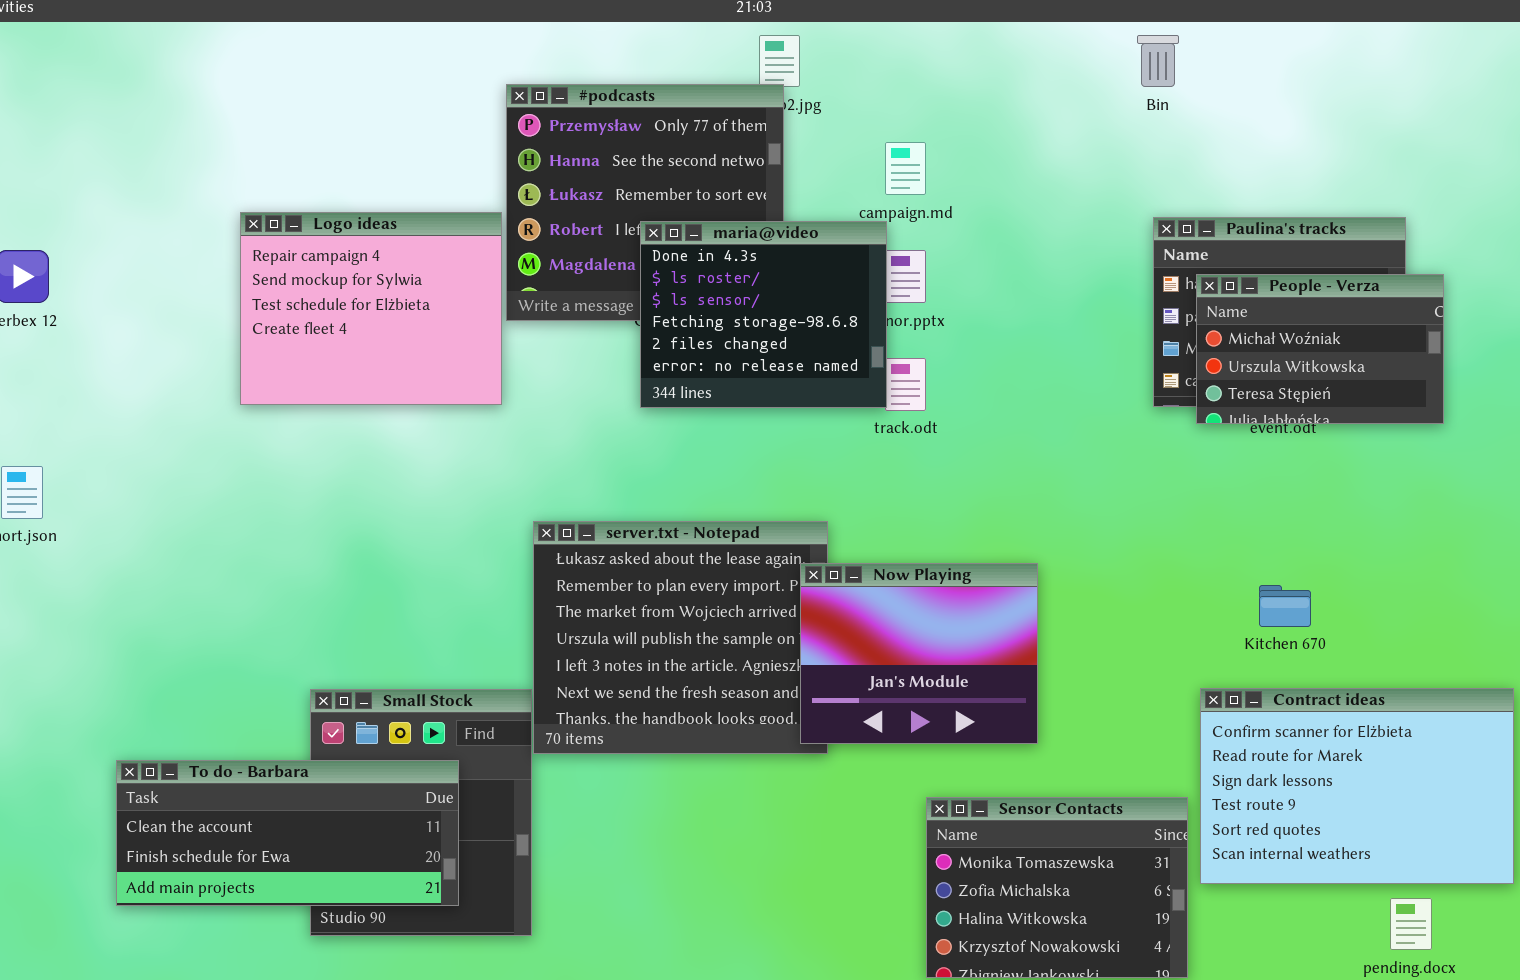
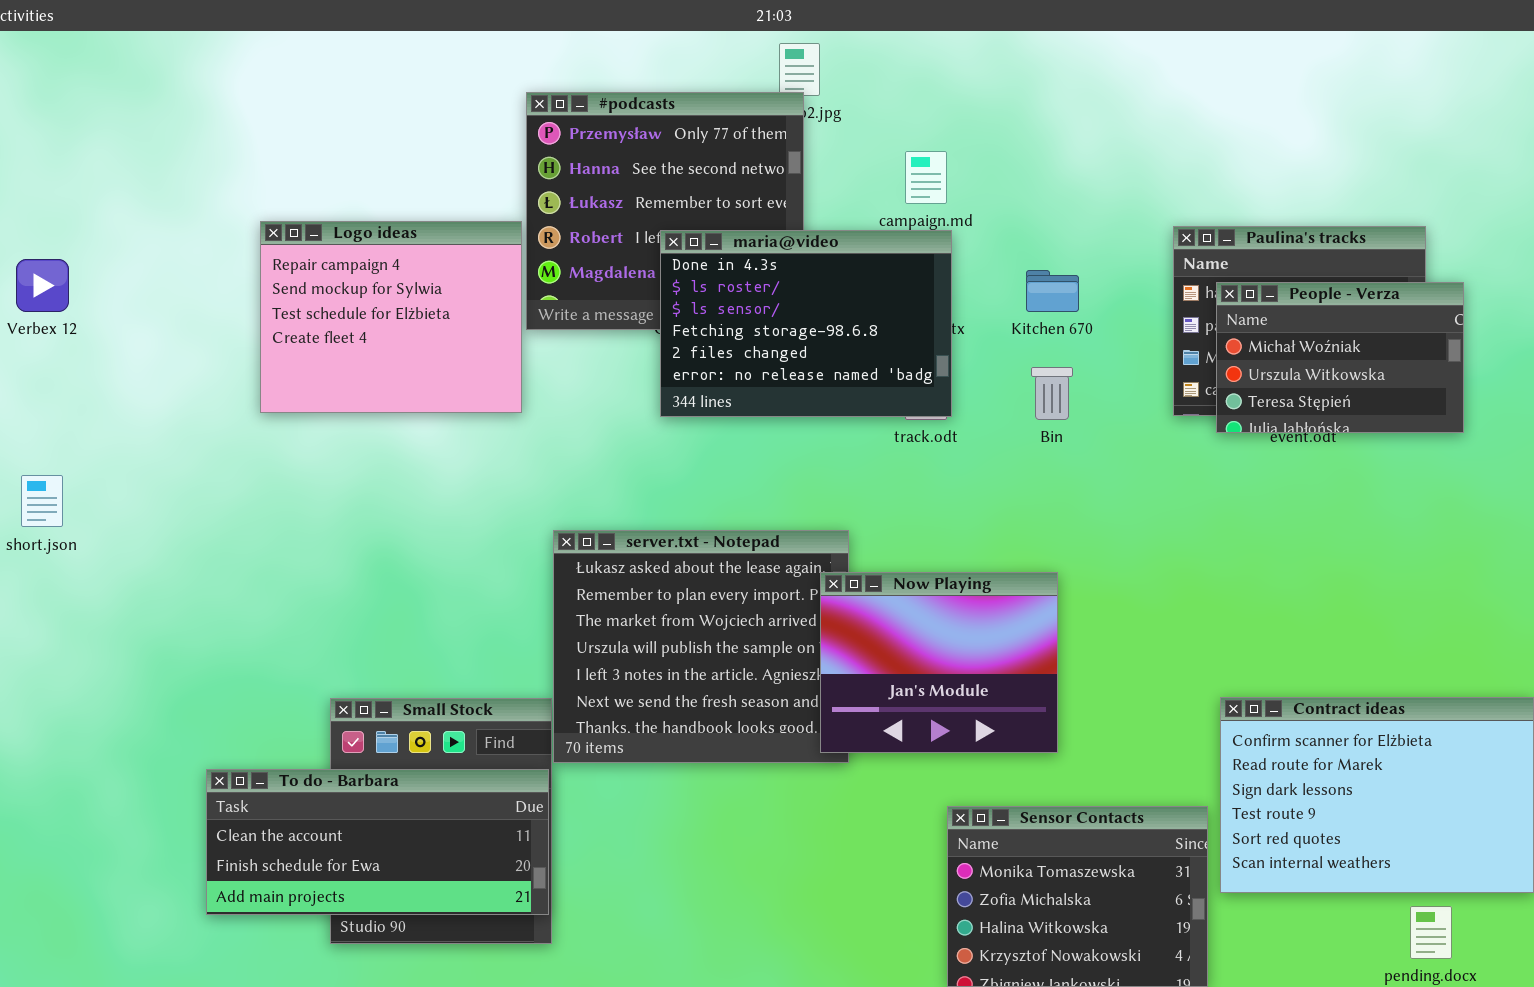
Bin: [1137,35,1179,87] -> [1031,367,1073,420], moved
maria@video: [640,221,887,408] -> [660,230,952,417], resized
Kitchen 670: [1259,585,1311,627] -> [1026,270,1079,312], moved
To do - Barbara: [116,760,459,906] -> [206,769,549,915], moved

